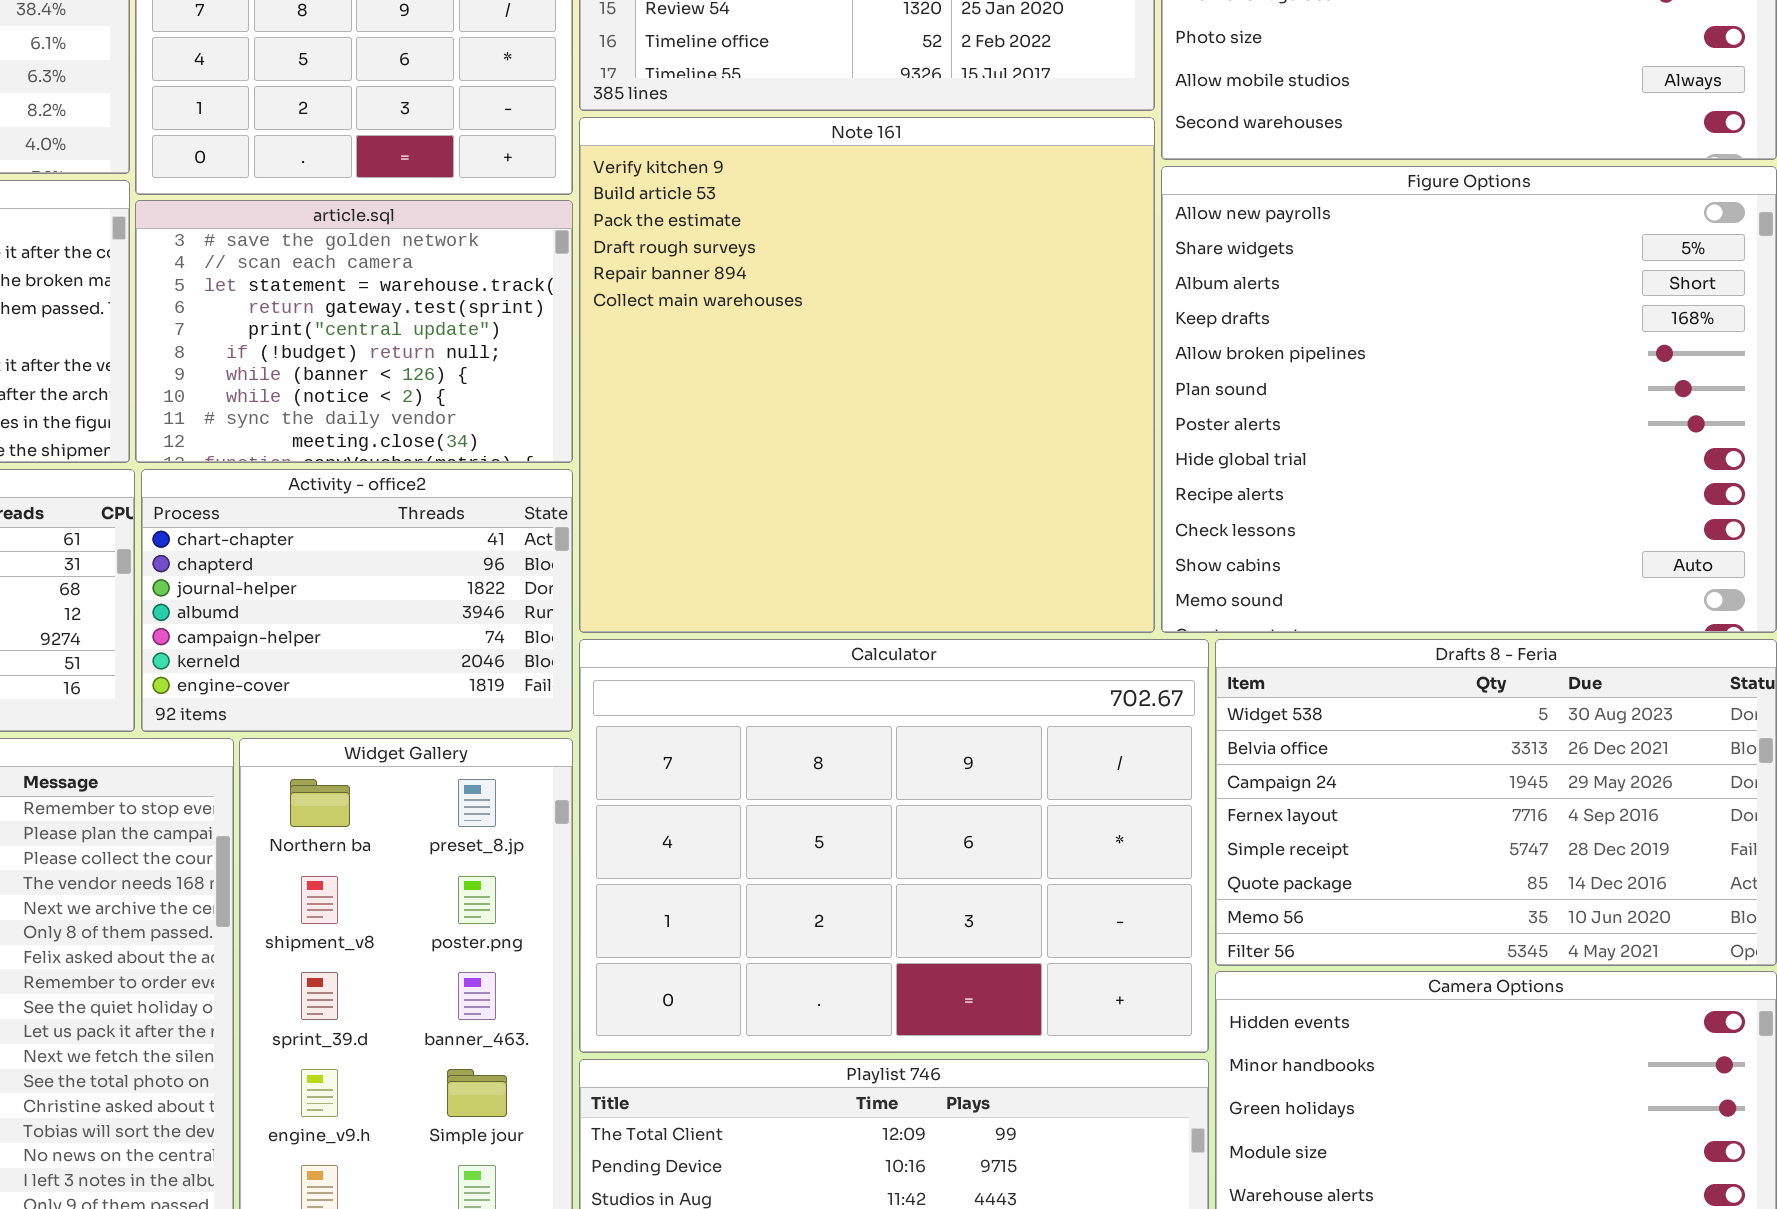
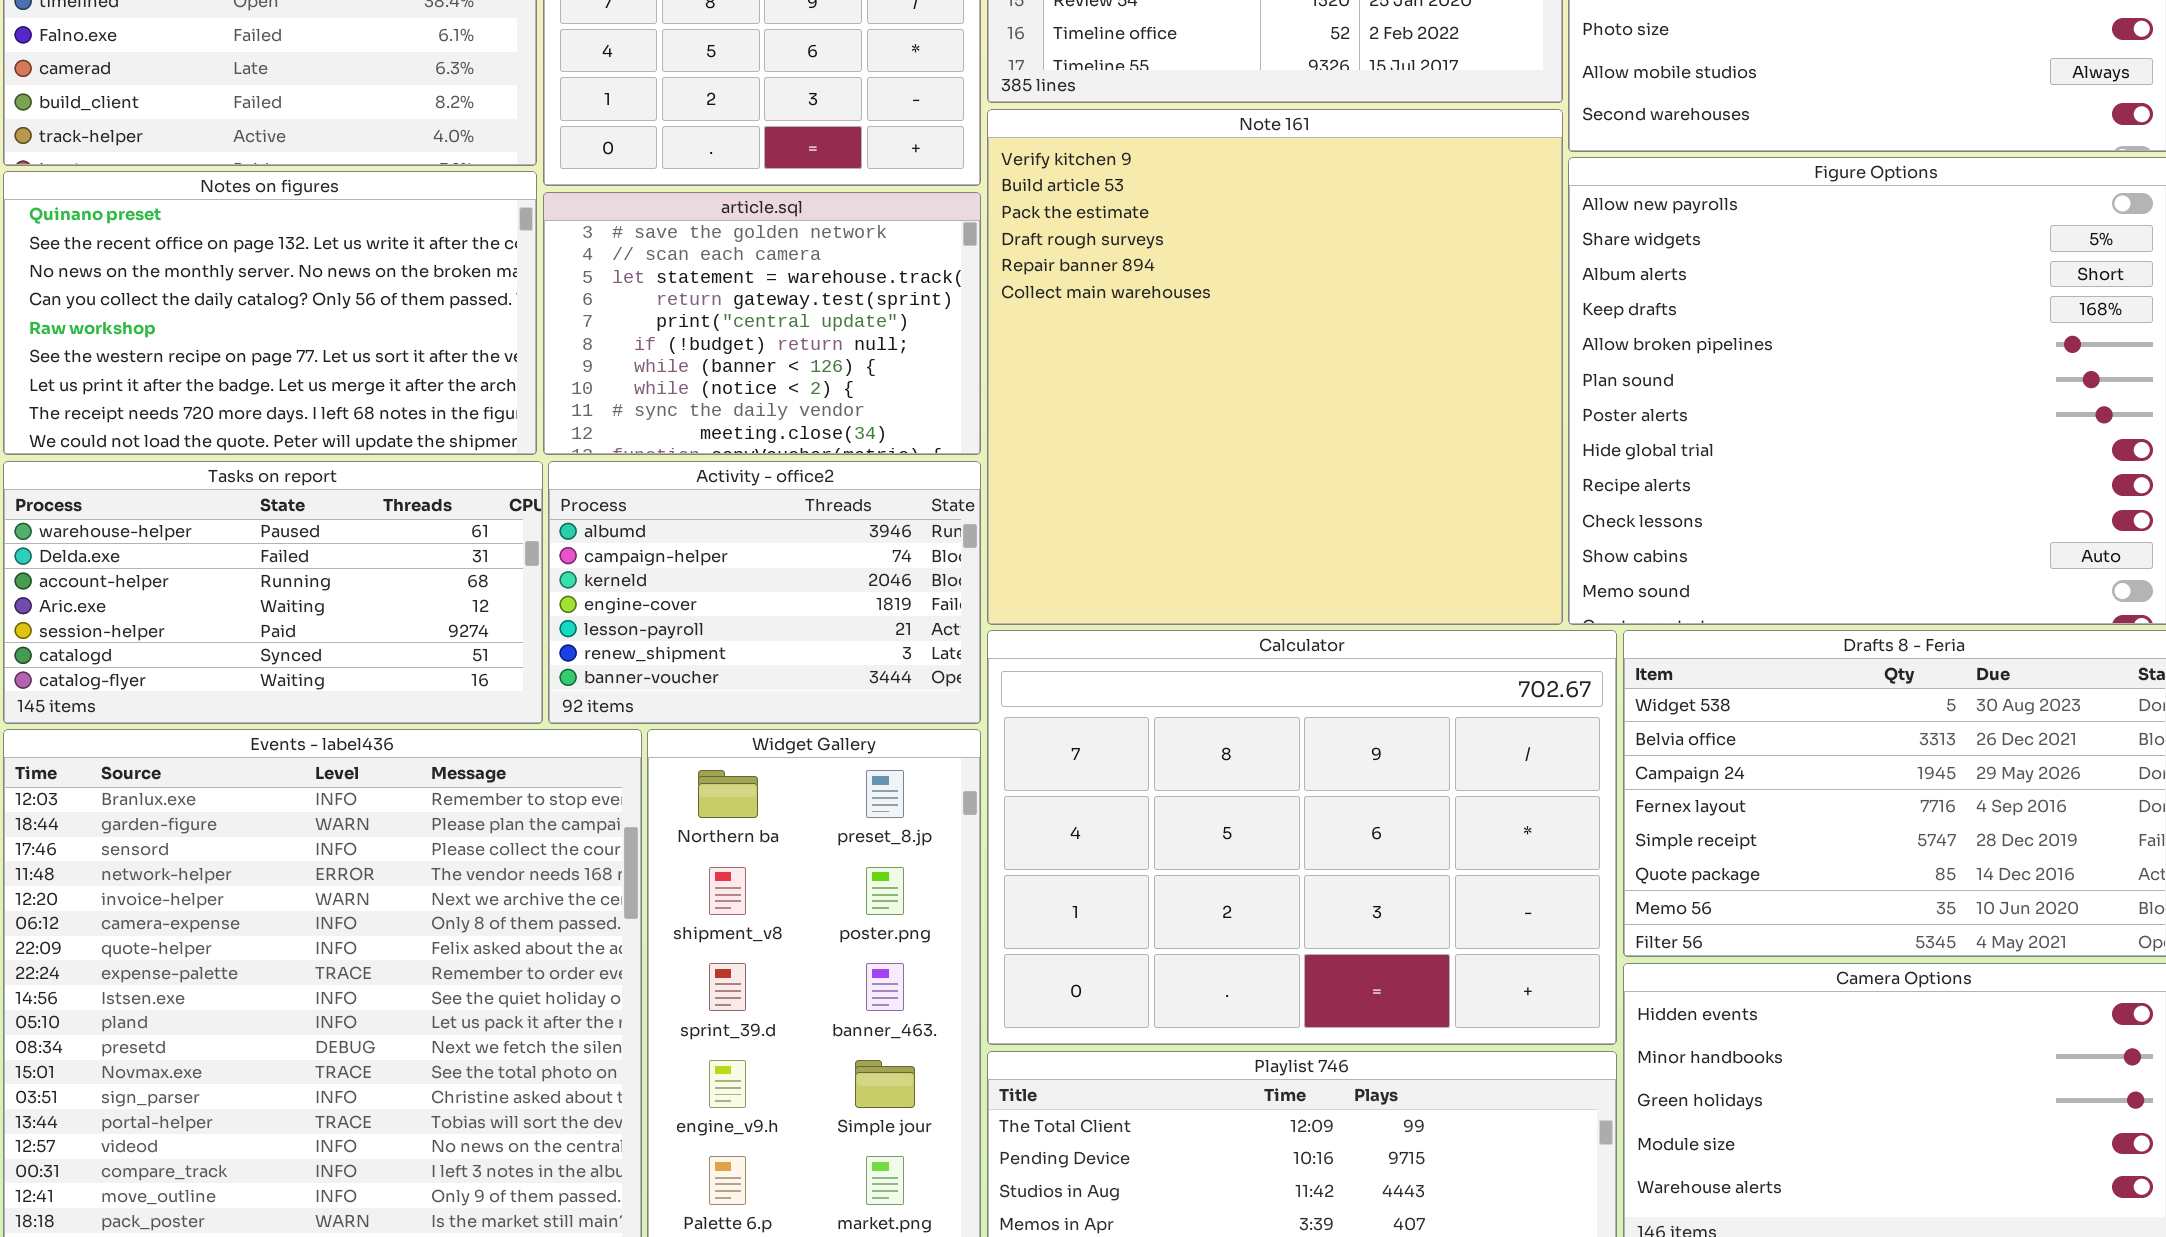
Activity - office2: [141,469,573,732] -> [548,461,981,724], scrolled down 3 rows

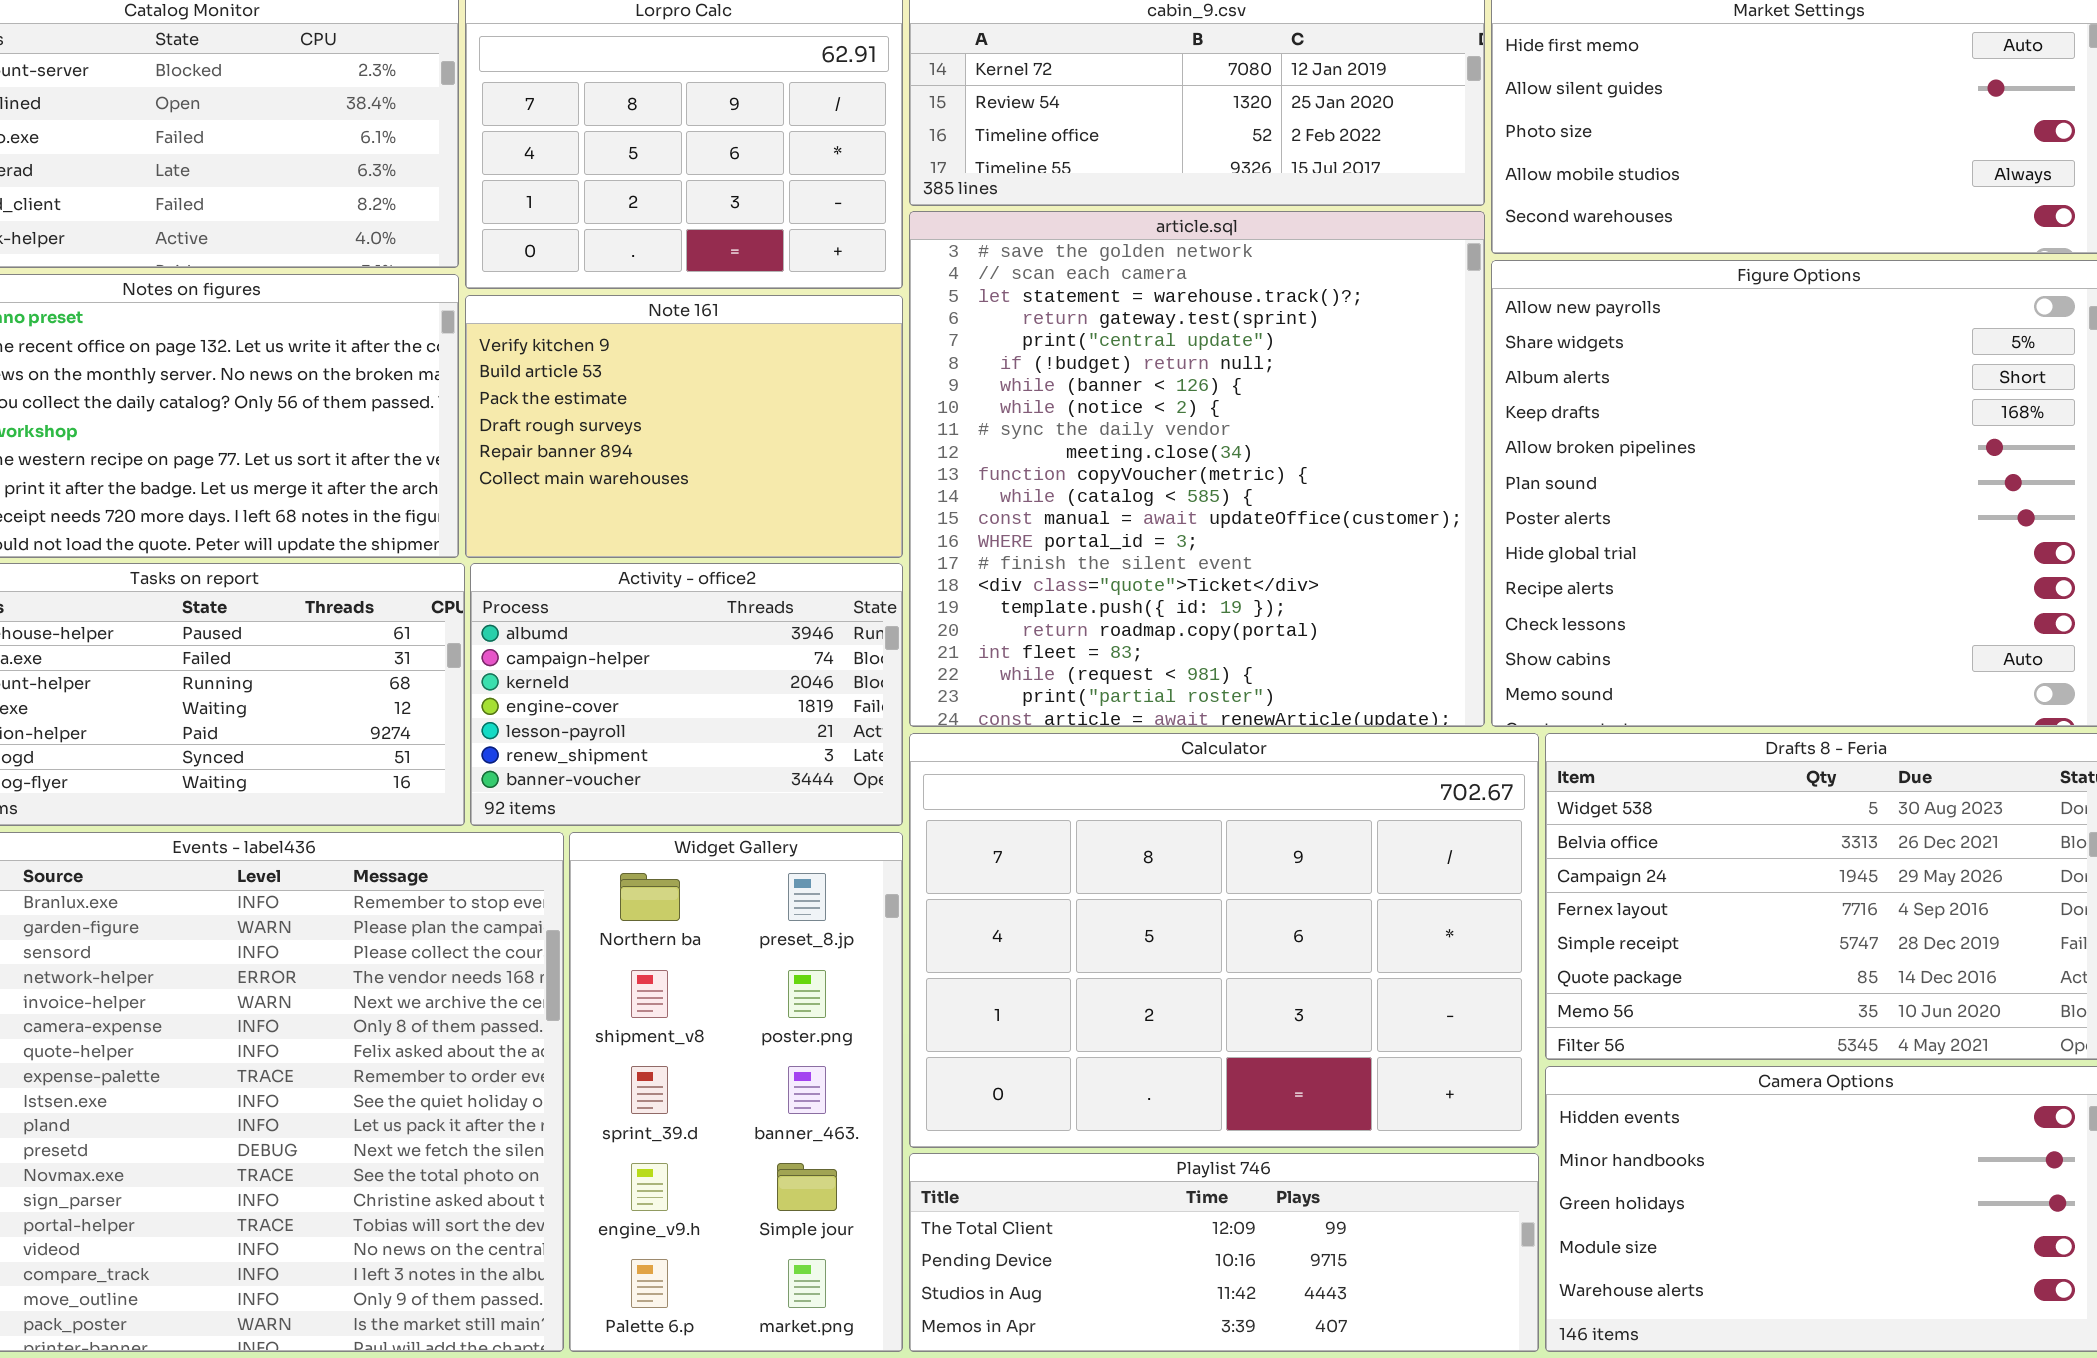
Note 161: [987,109,1563,625] -> [465,295,903,558], moved, resized
article.sql: [543,192,981,455] -> [909,211,1485,727], moved, resized

